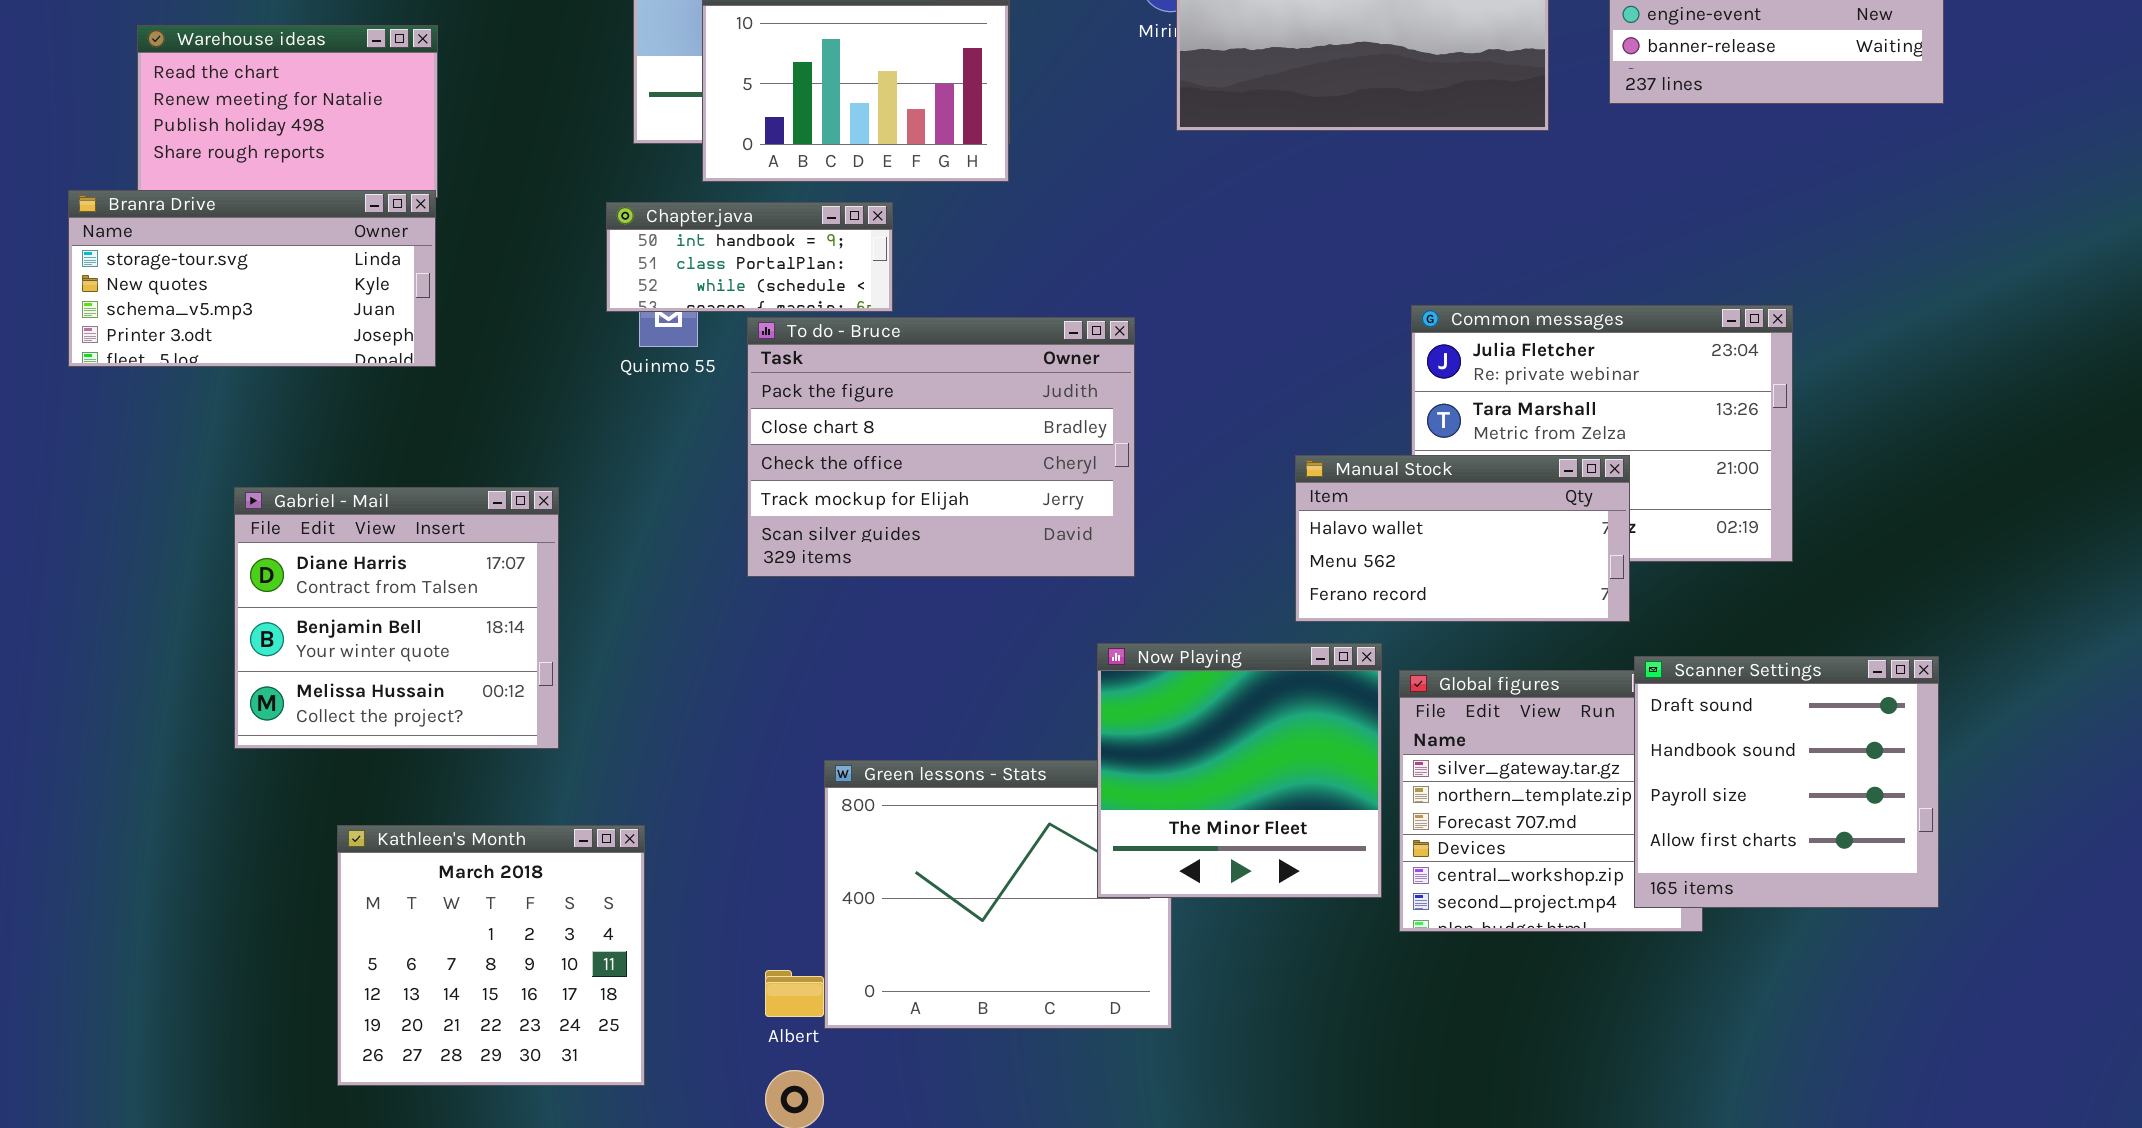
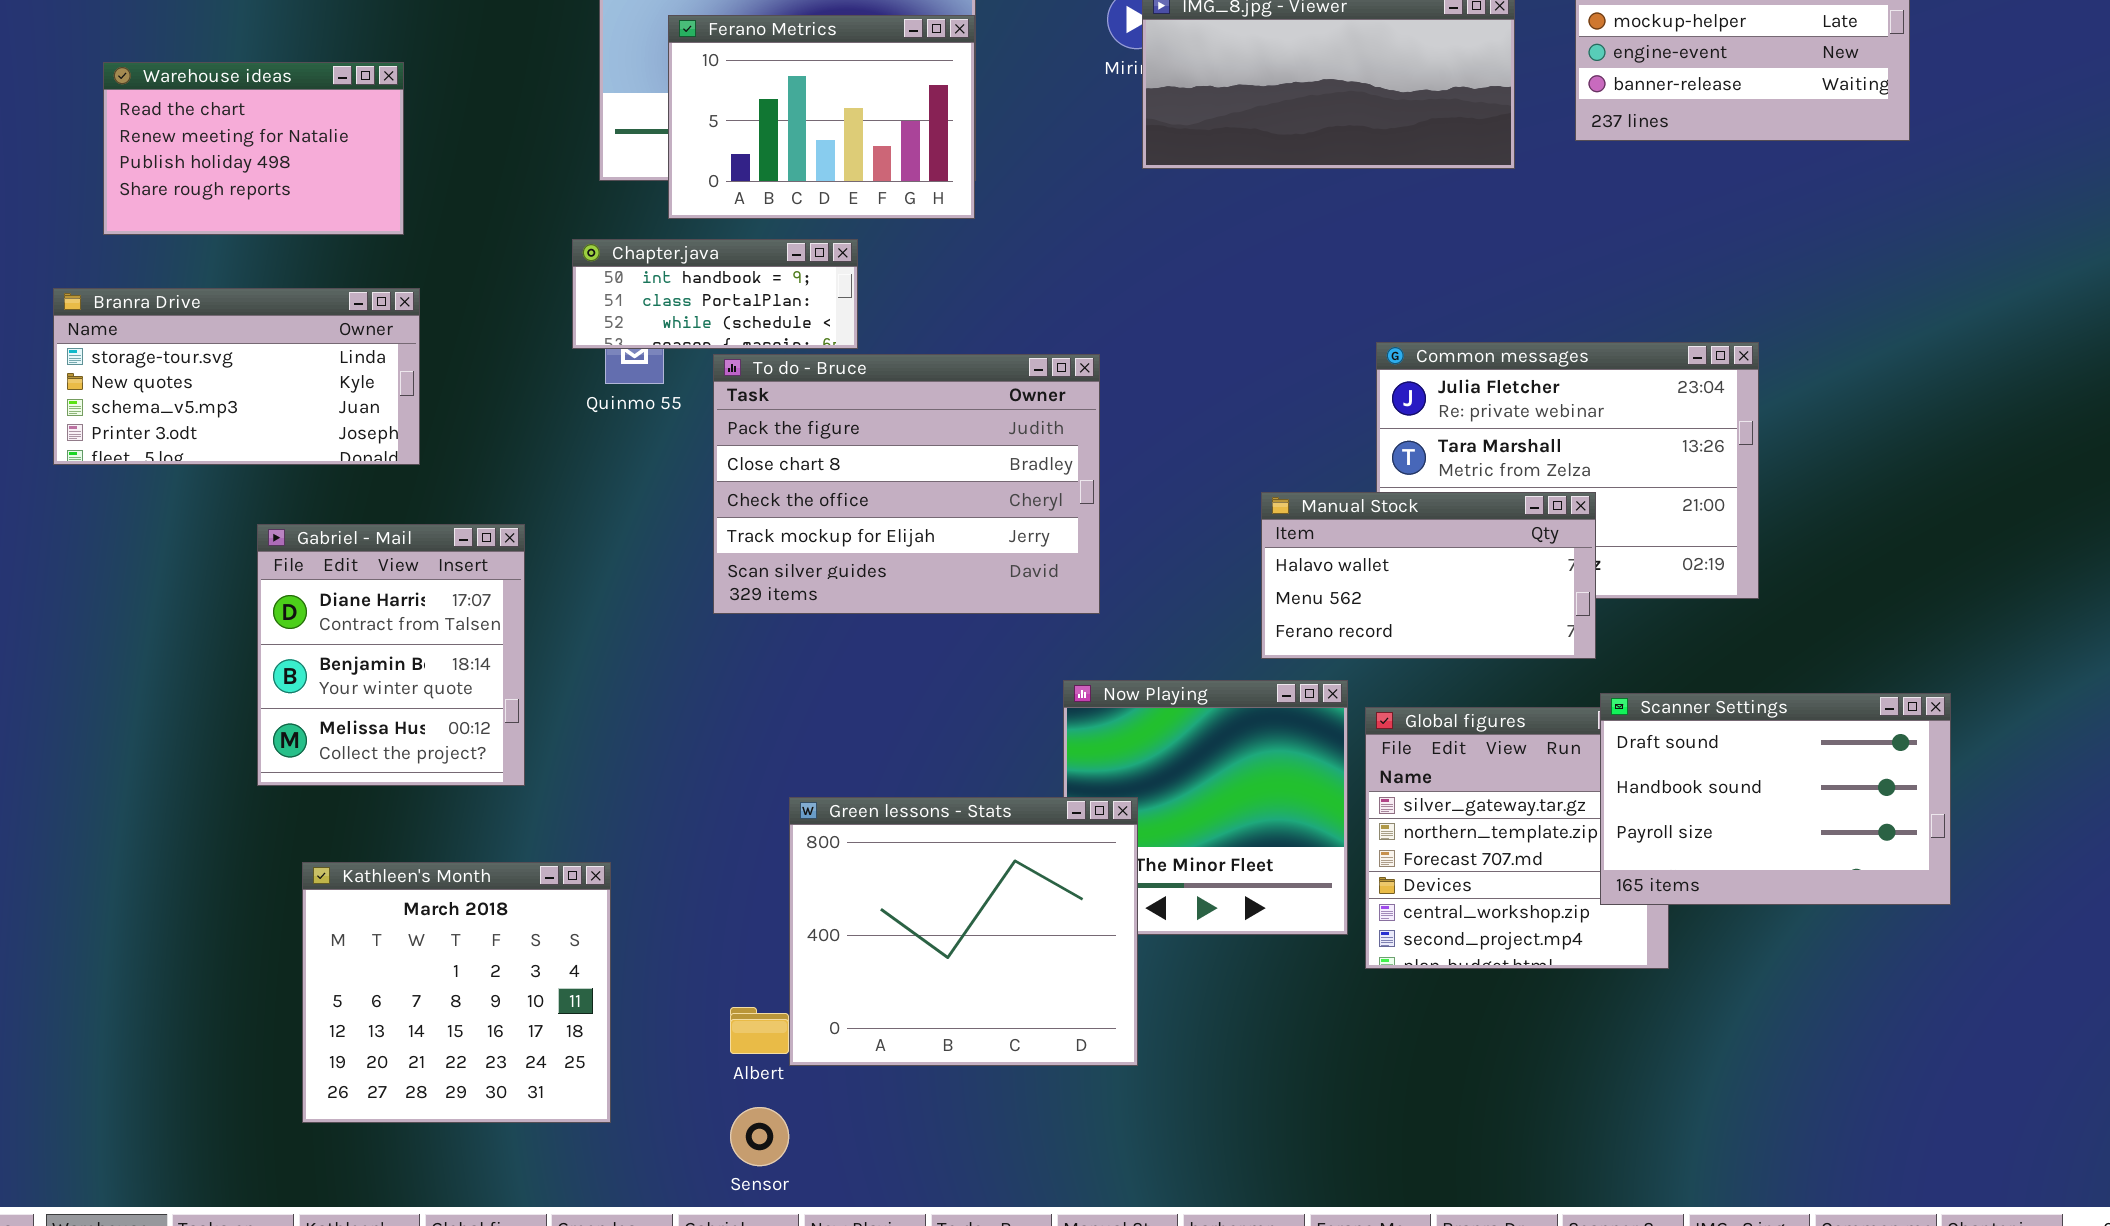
Branra Drive: [68,190,436,367] -> [53,288,420,465], moved
Gabriel - Mail: [234,487,559,749] -> [257,524,525,786], resized
Scanner Settings: [1634,656,1939,908] -> [1600,693,1951,905], resized
Green lessons - Stats: [824,760,1172,1029] -> [789,797,1138,1066], raised

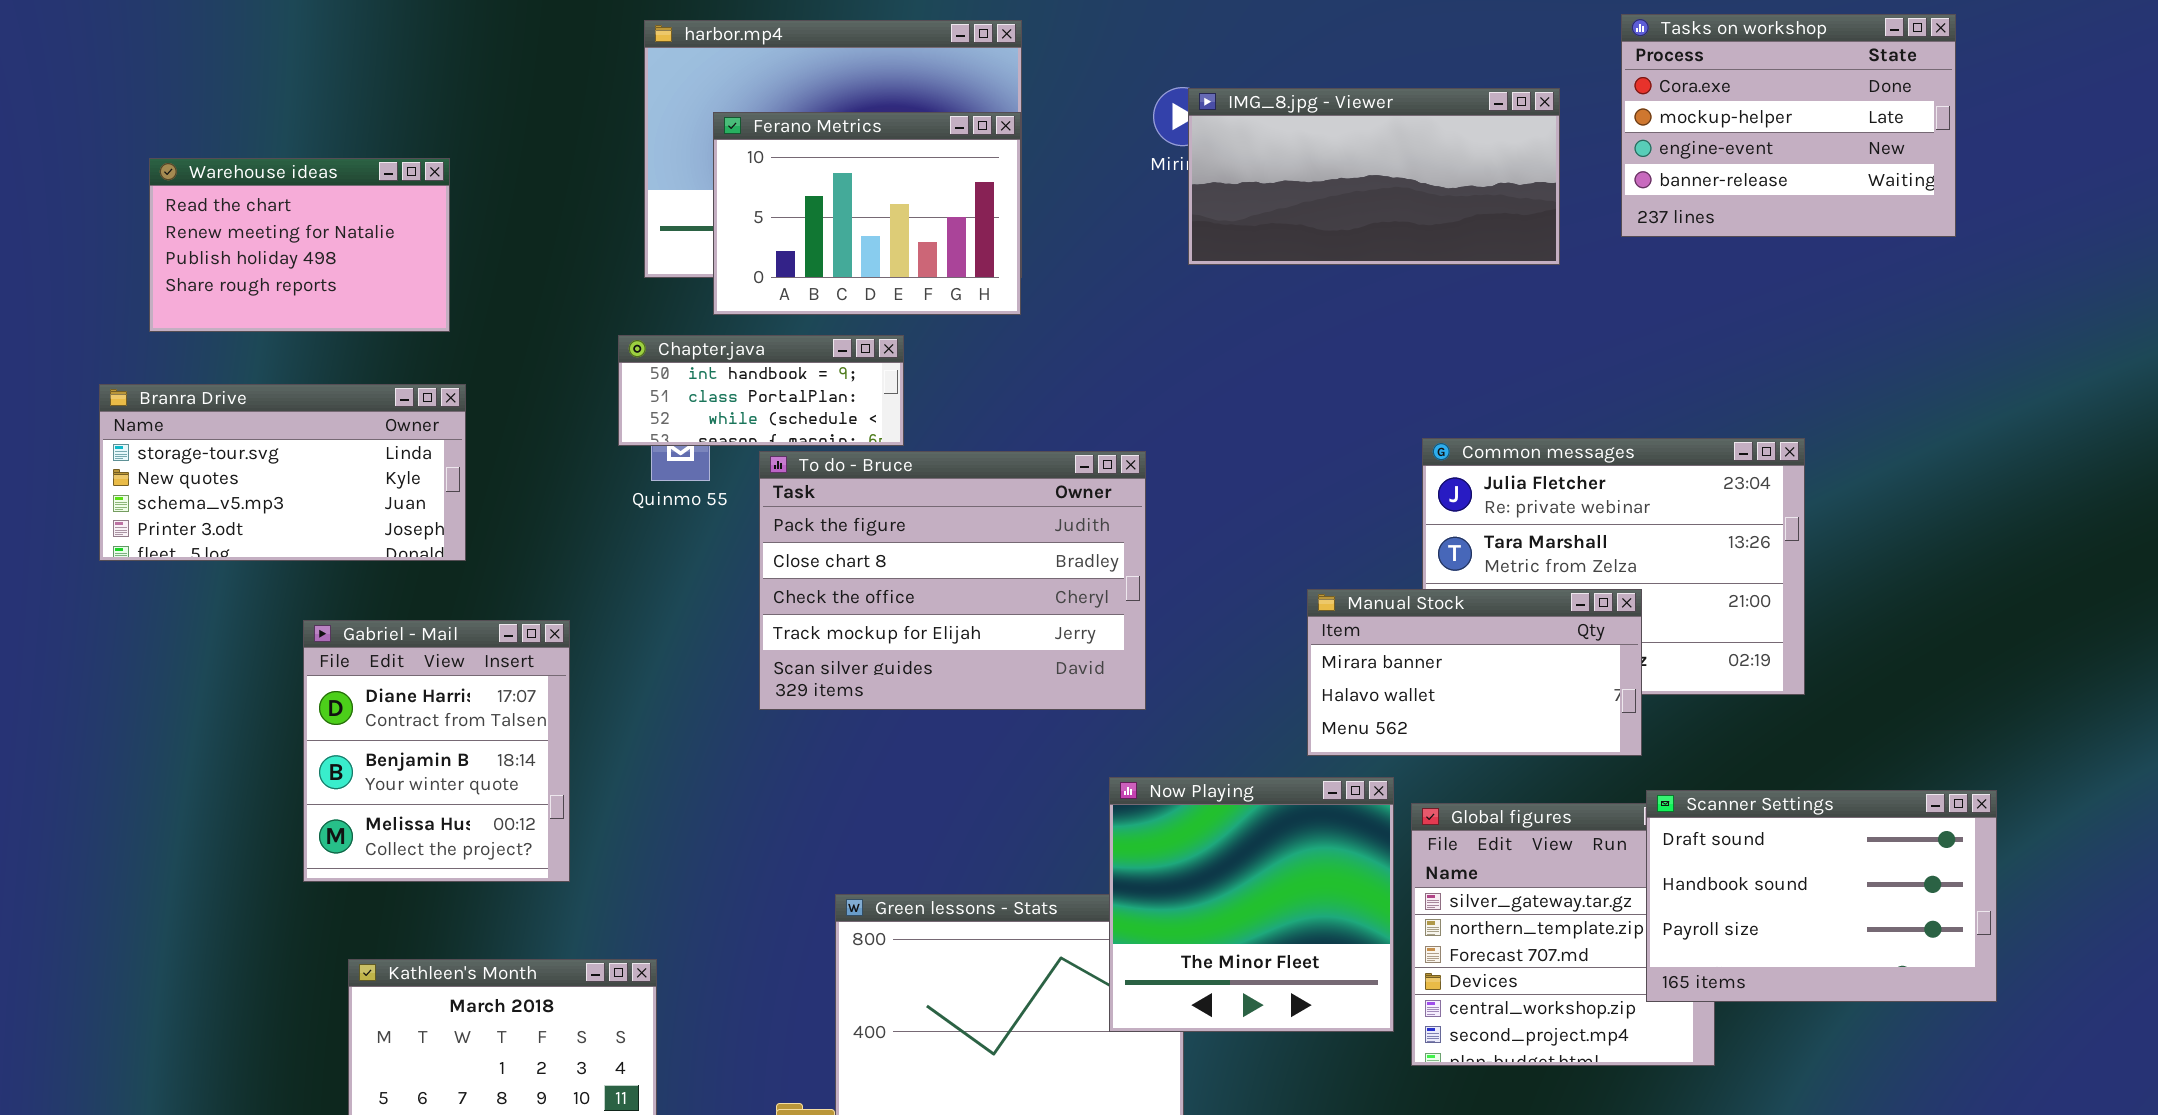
Manual Stock: [1261,492,1596,659] -> [1307,589,1642,756], scrolled up 1 row
Now Playing: [1063,680,1348,935] -> [1109,777,1394,1032], raised

